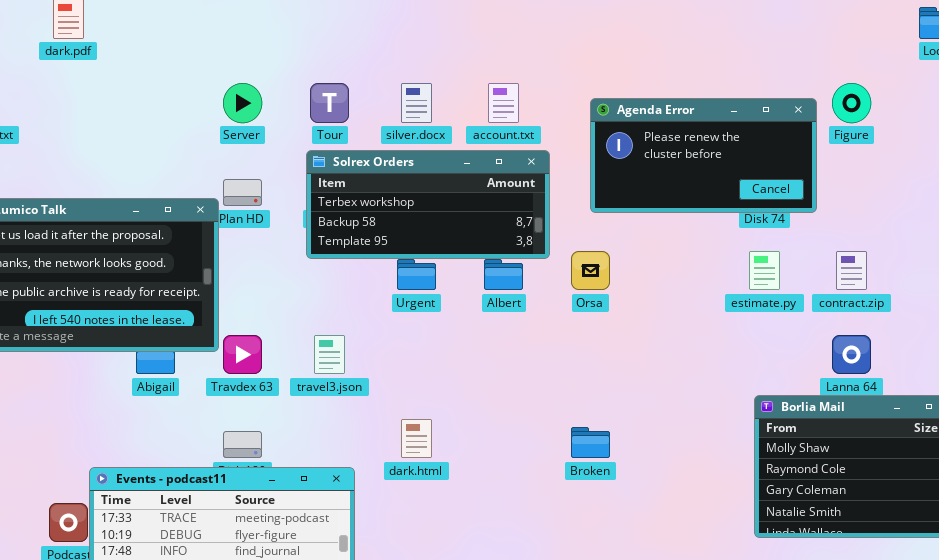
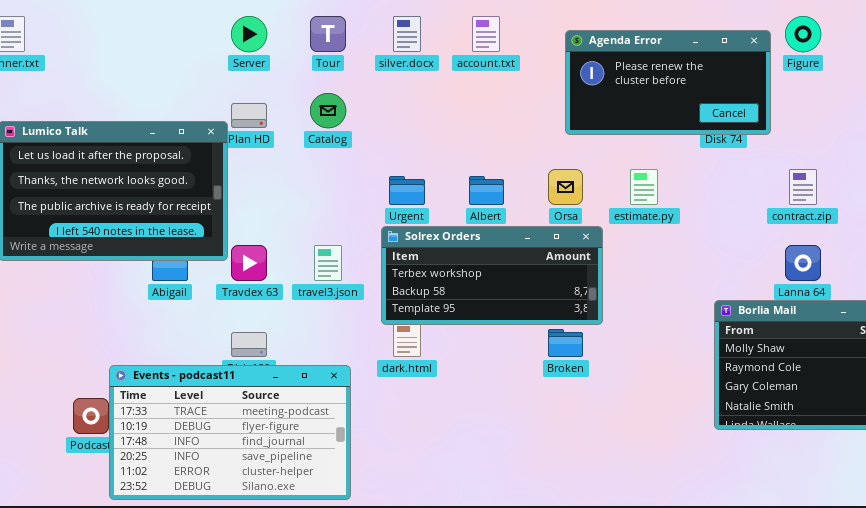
Solrex Orders: [306,150,550,259] -> [381,226,603,325], moved
estimate.py: [749,251,780,290] -> [630,169,658,205], moved

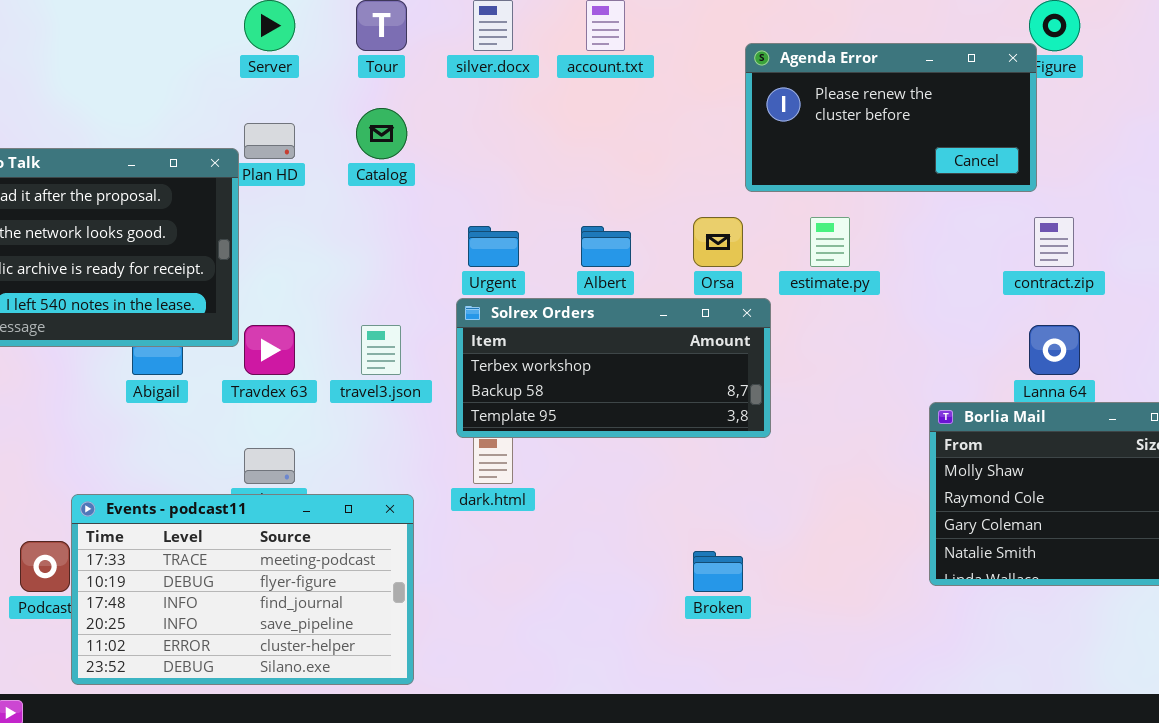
Agenda Error: [565,30,771,135] -> [745,43,1037,192], moved
Broken: [548,329,583,357] -> [693,551,743,592], moved

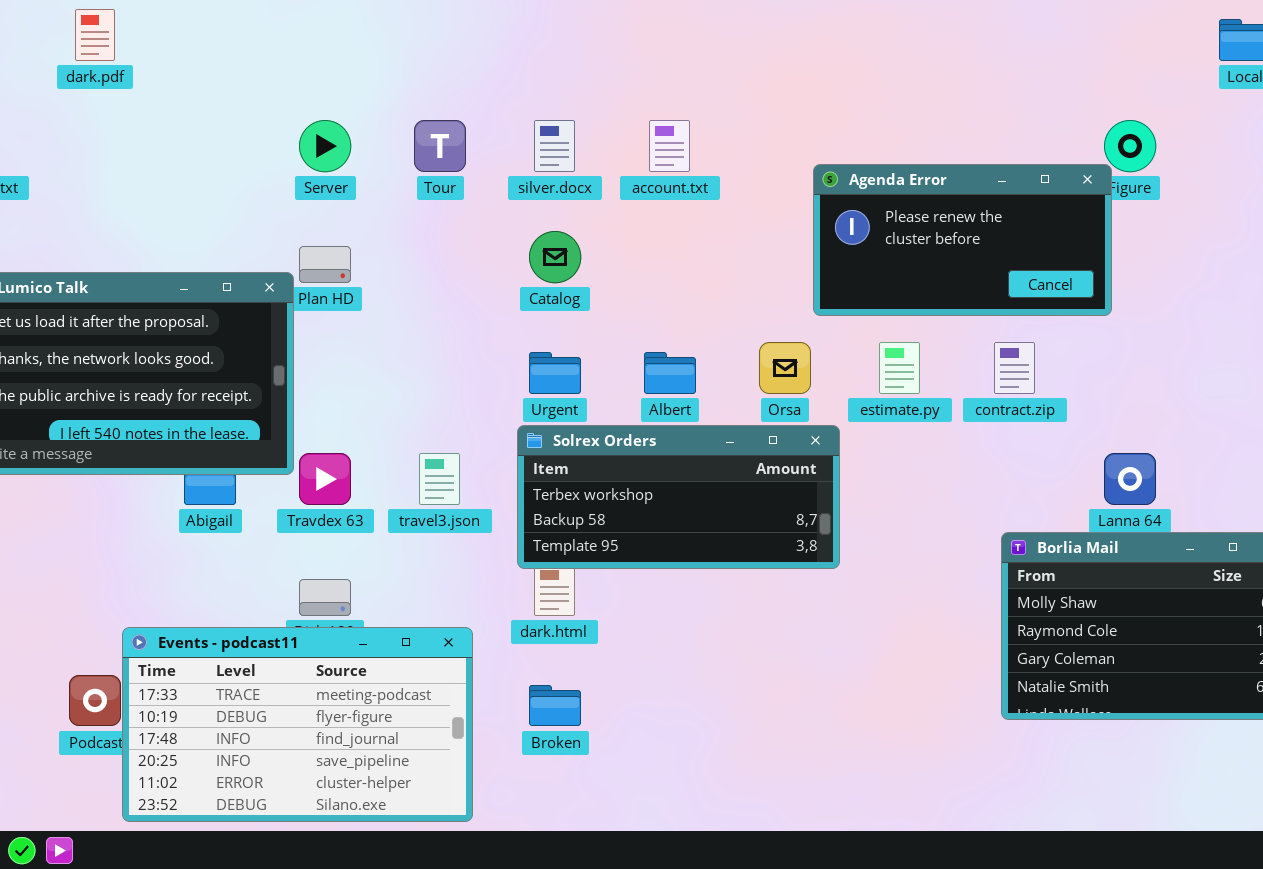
Catalog: [356,108,407,159] -> [529,231,581,283], moved
contract.zip: [1034,217,1074,267] -> [994,342,1035,394], moved
Broken: [693,551,743,592] -> [529,685,581,726], moved

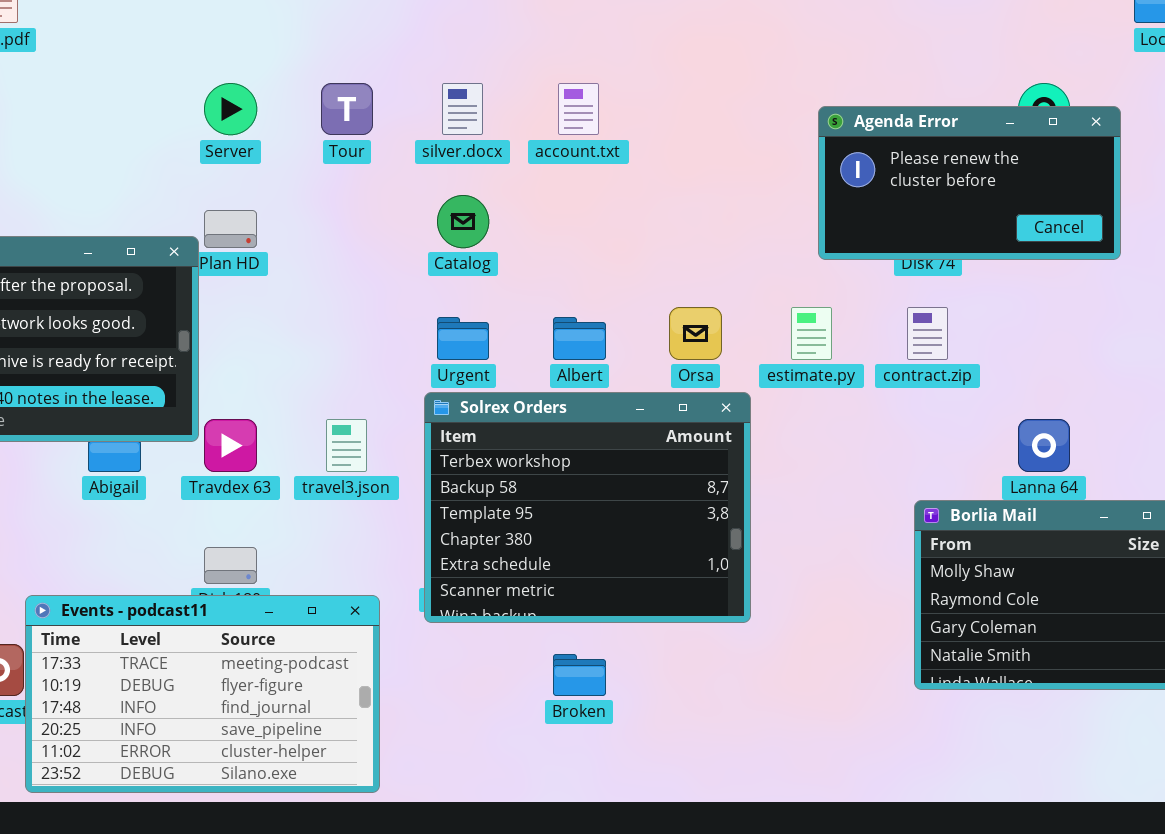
Agenda Error: [813,164,1112,316] -> [818,106,1121,260], moved
Solrex Orders: [517,425,840,569] -> [424,392,751,623], resized
Broken: [529,685,581,726] -> [553,654,606,696], moved

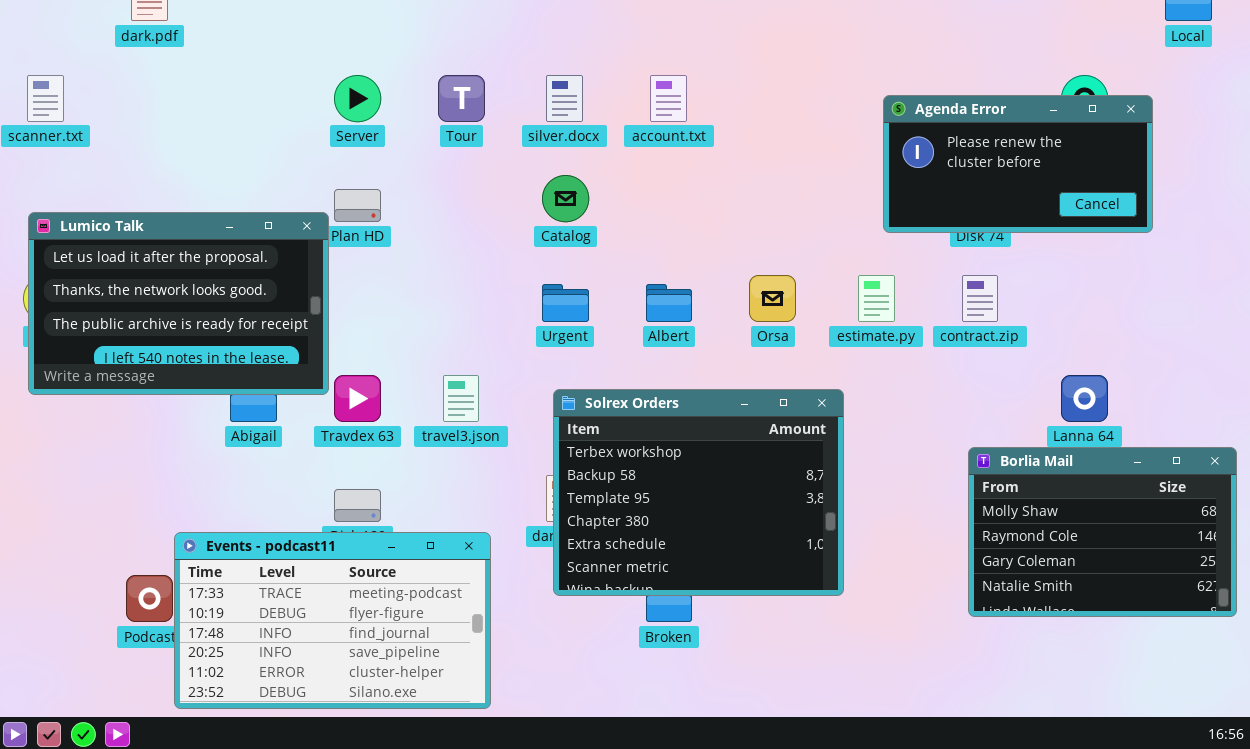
Solrex Orders: [424,392,751,623] -> [553,389,844,596], moved

